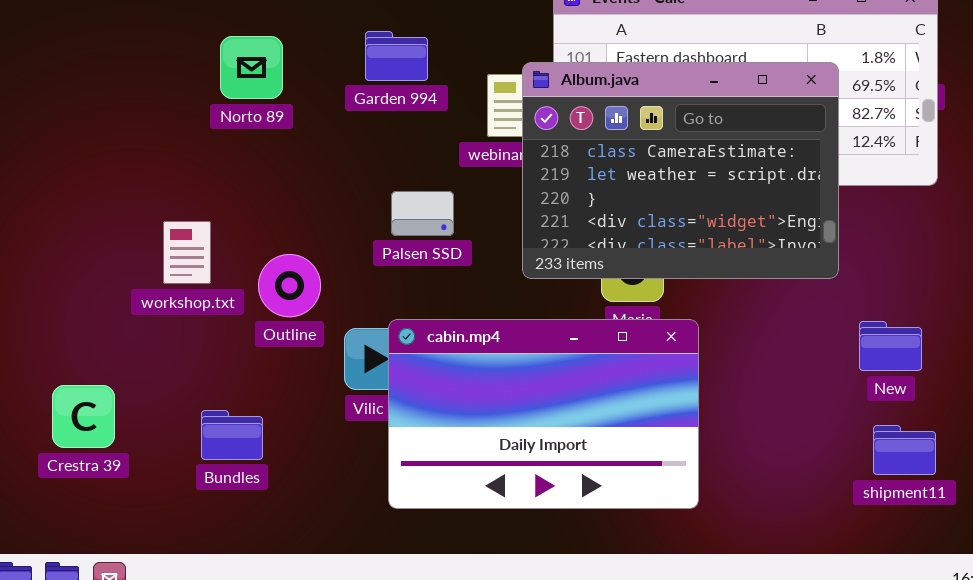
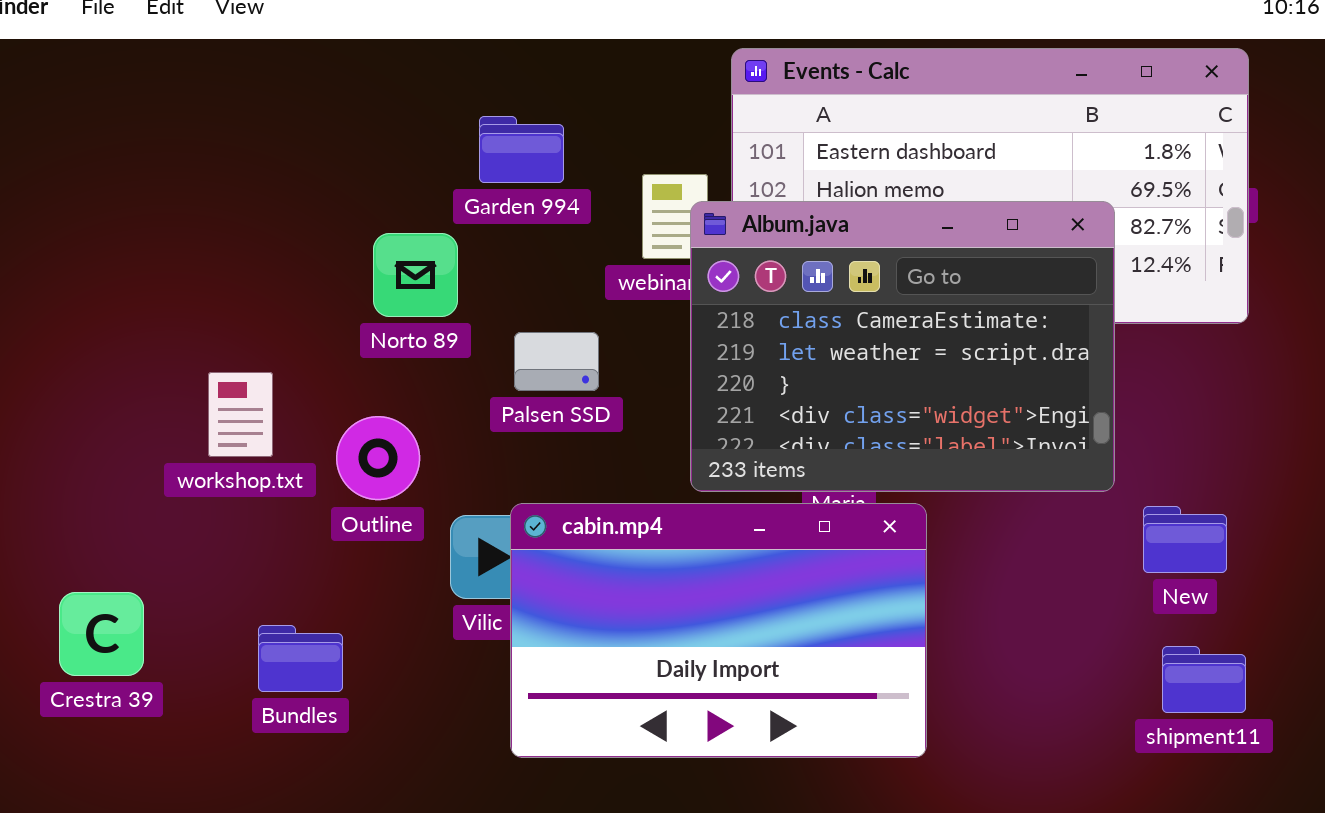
Norto 89: [220,36,283,99] -> [373,233,458,317], moved
Album.java: [522,62,839,279] -> [690,201,1115,492], moved

